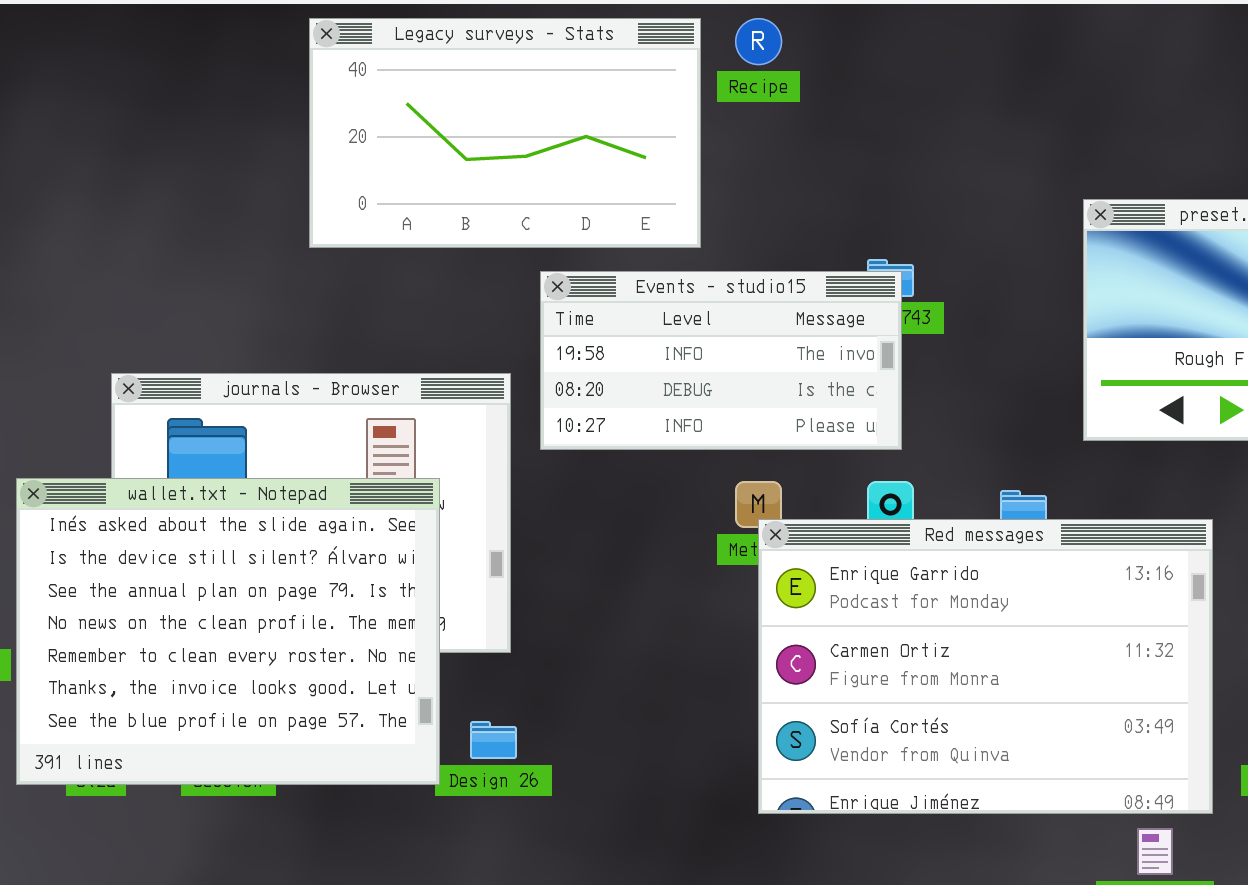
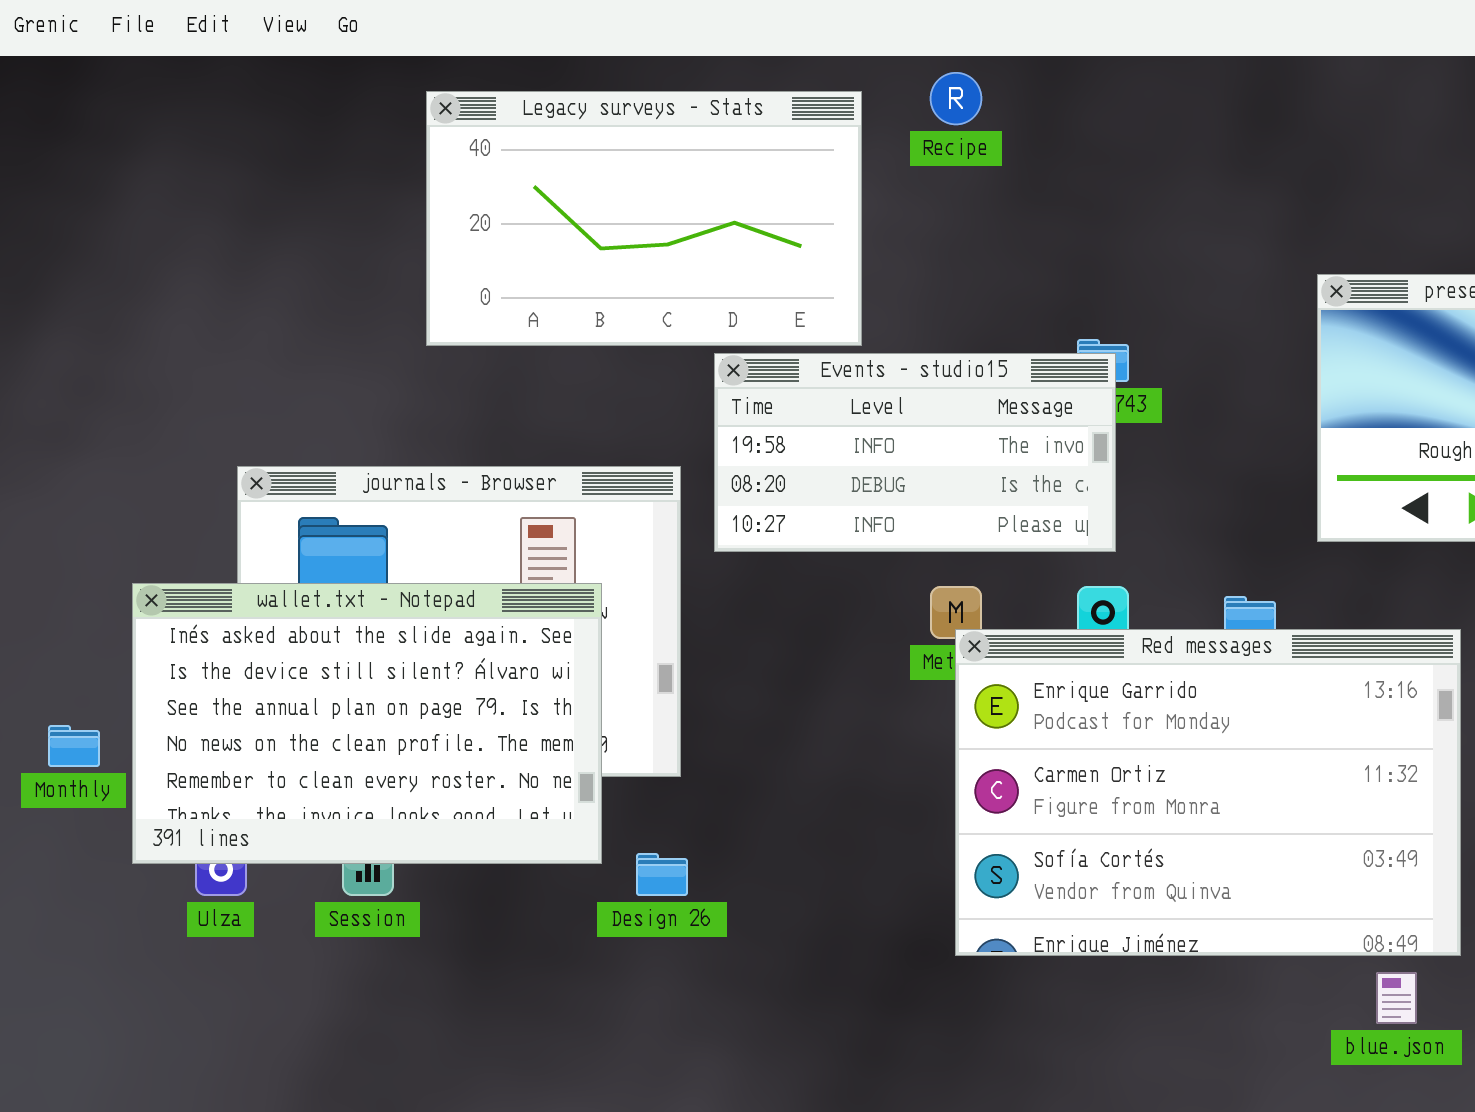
Legacy surveys - Stats: [309,18,701,248] -> [426,91,862,346], moved
wallet.txt - Notepad: [16,478,440,785] -> [132,583,602,864], resized

